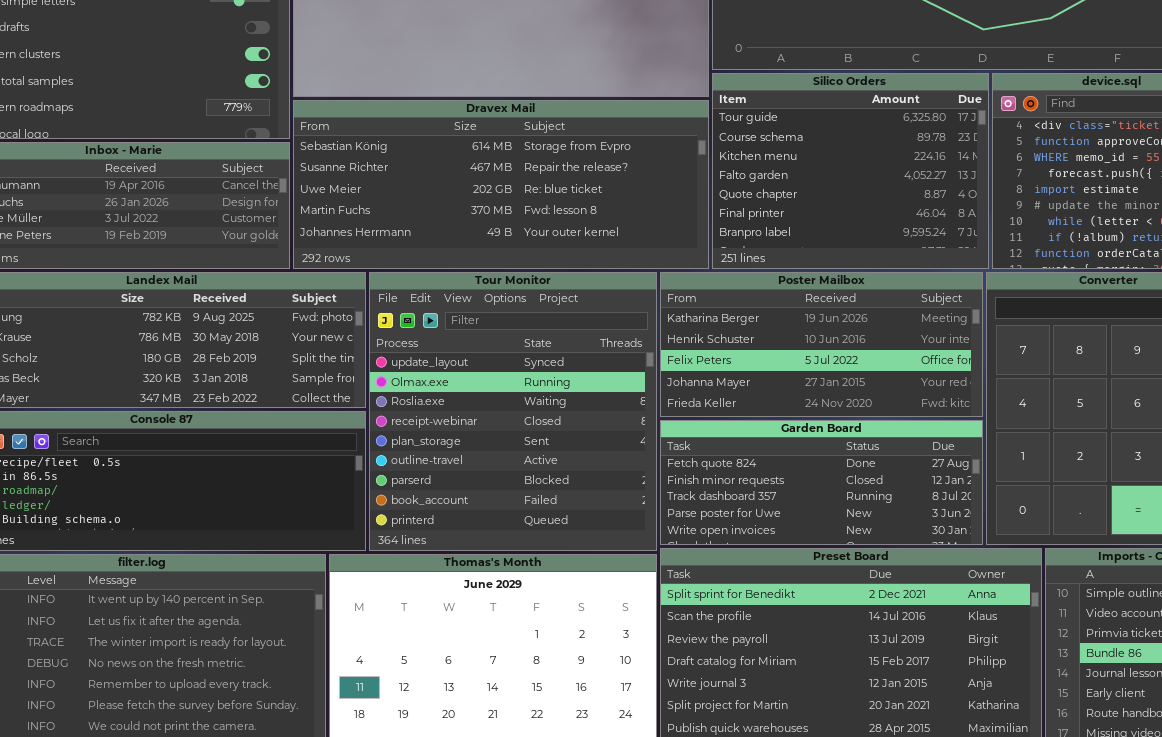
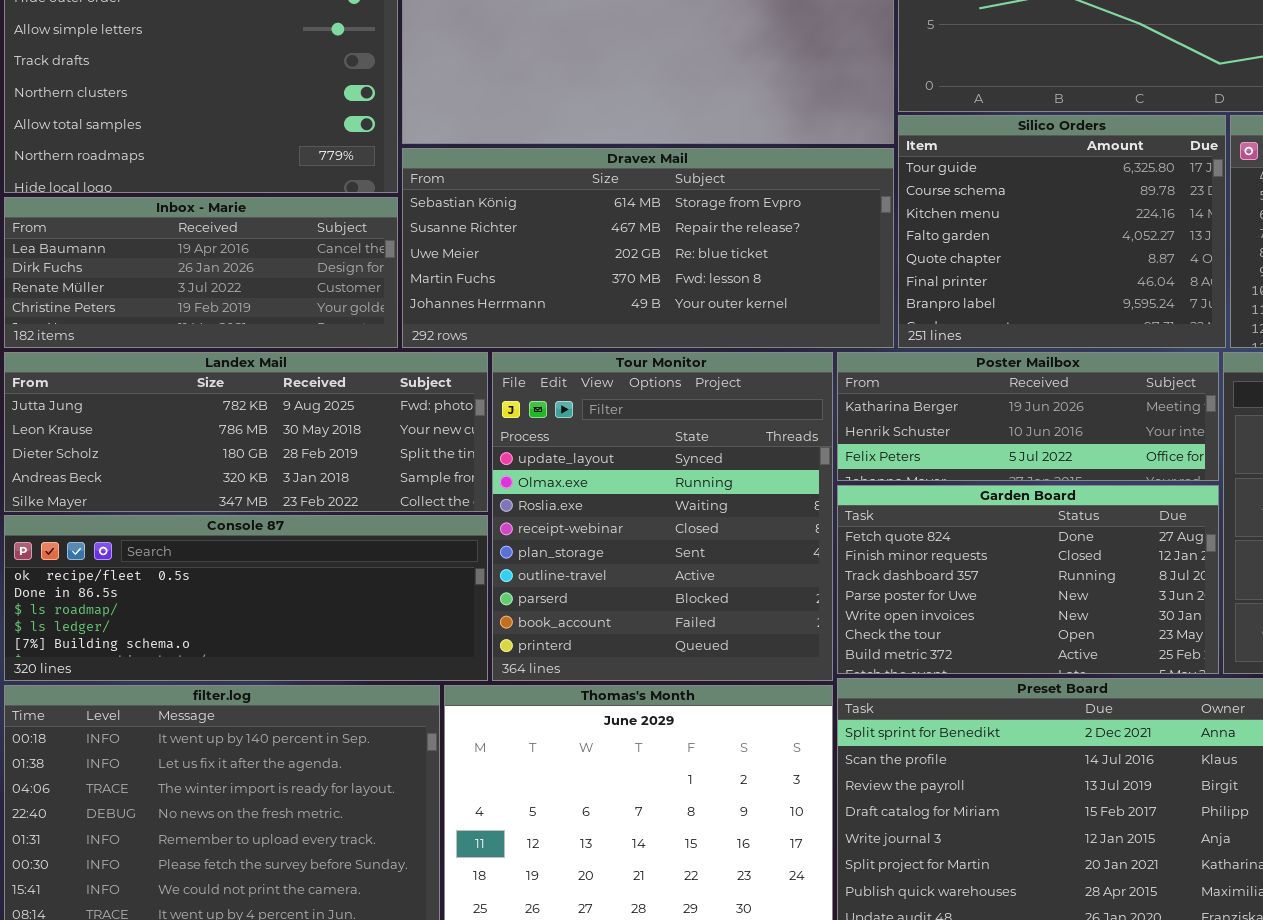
Poster Mailbox: [660,272,983,417] -> [837,352,1219,481], resized
Garden Board: [660,420,983,545] -> [837,485,1219,674], resized

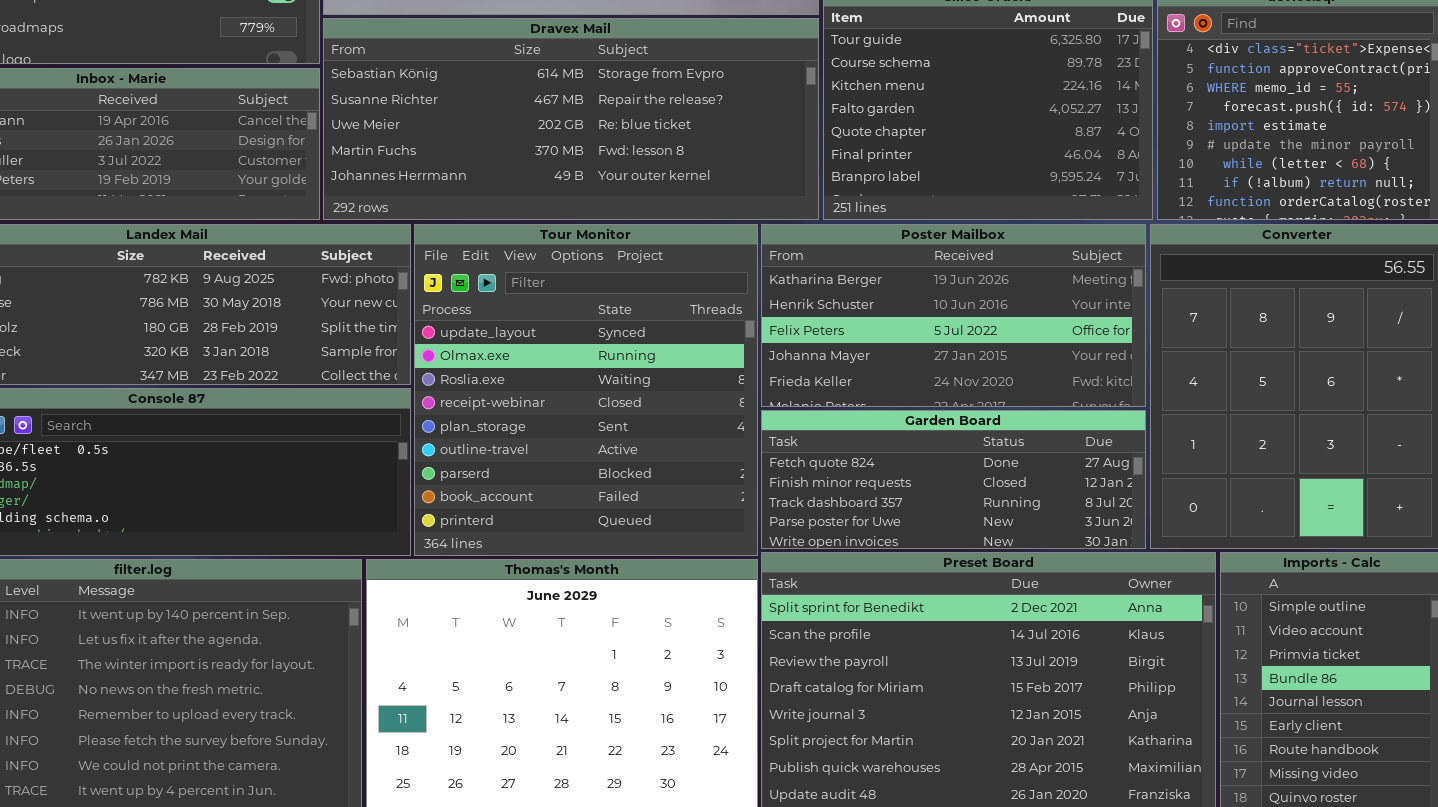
Poster Mailbox: [837,352,1219,481] -> [761,224,1146,407], resized
Garden Board: [837,485,1219,674] -> [761,410,1146,549], resized

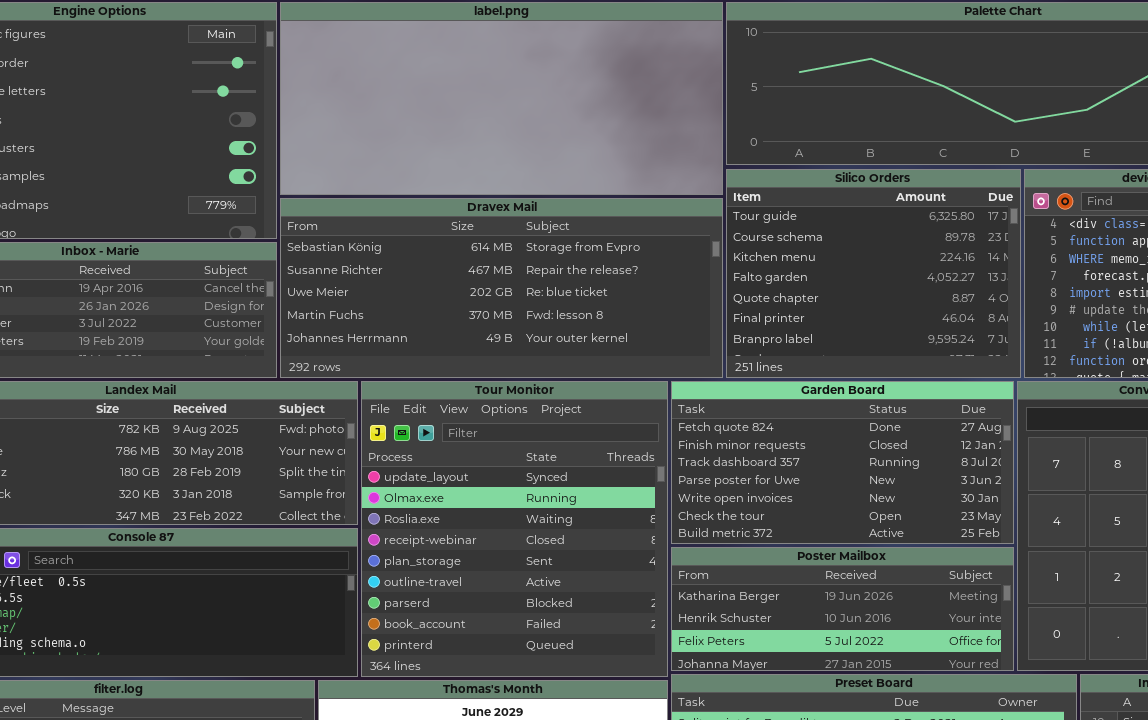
Poster Mailbox: [761,224,1146,407] -> [671,547,1014,671], moved, resized
Garden Board: [761,410,1146,549] -> [671,381,1014,544], moved, resized

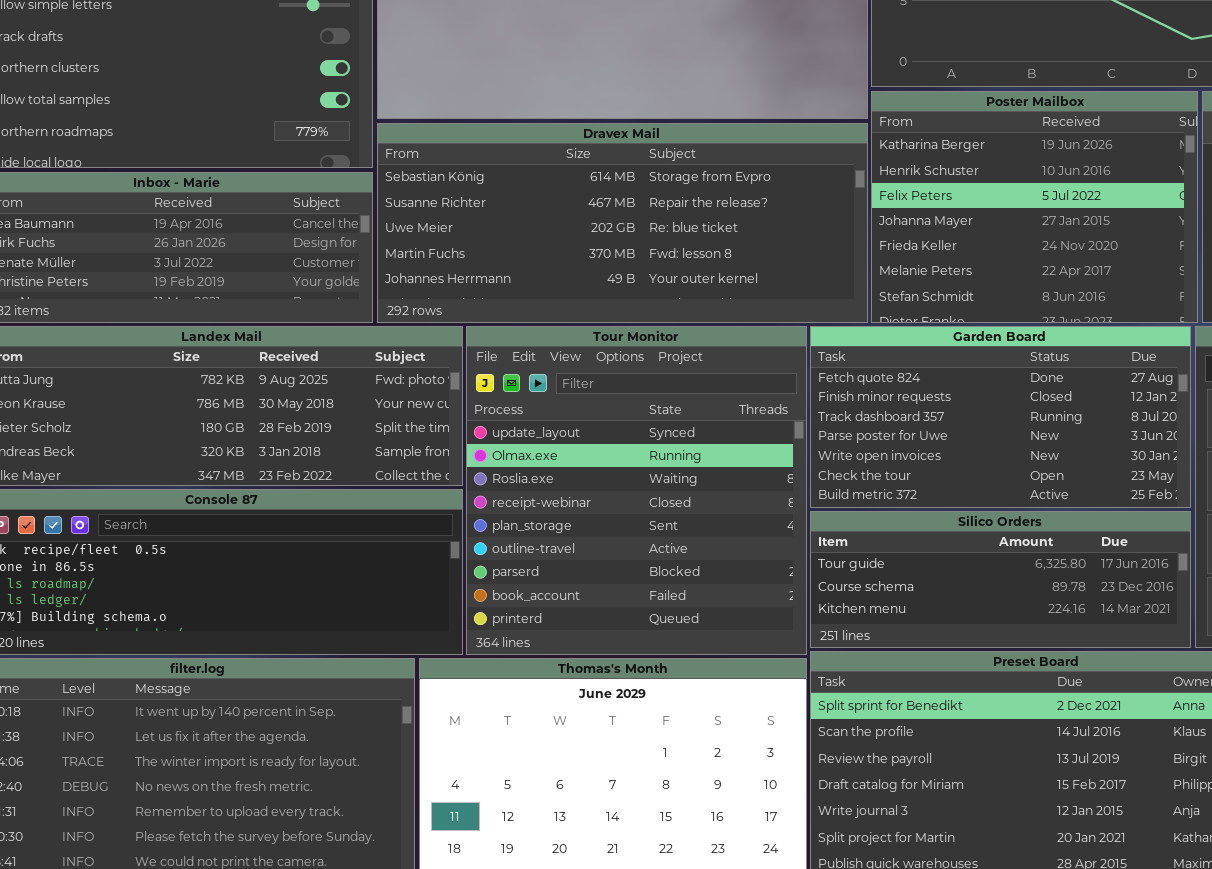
Silico Orders: [726,169,1021,378] -> [810,511,1191,648], moved, resized
Poster Mailbox: [671,547,1014,671] -> [871,91,1198,323], moved, resized

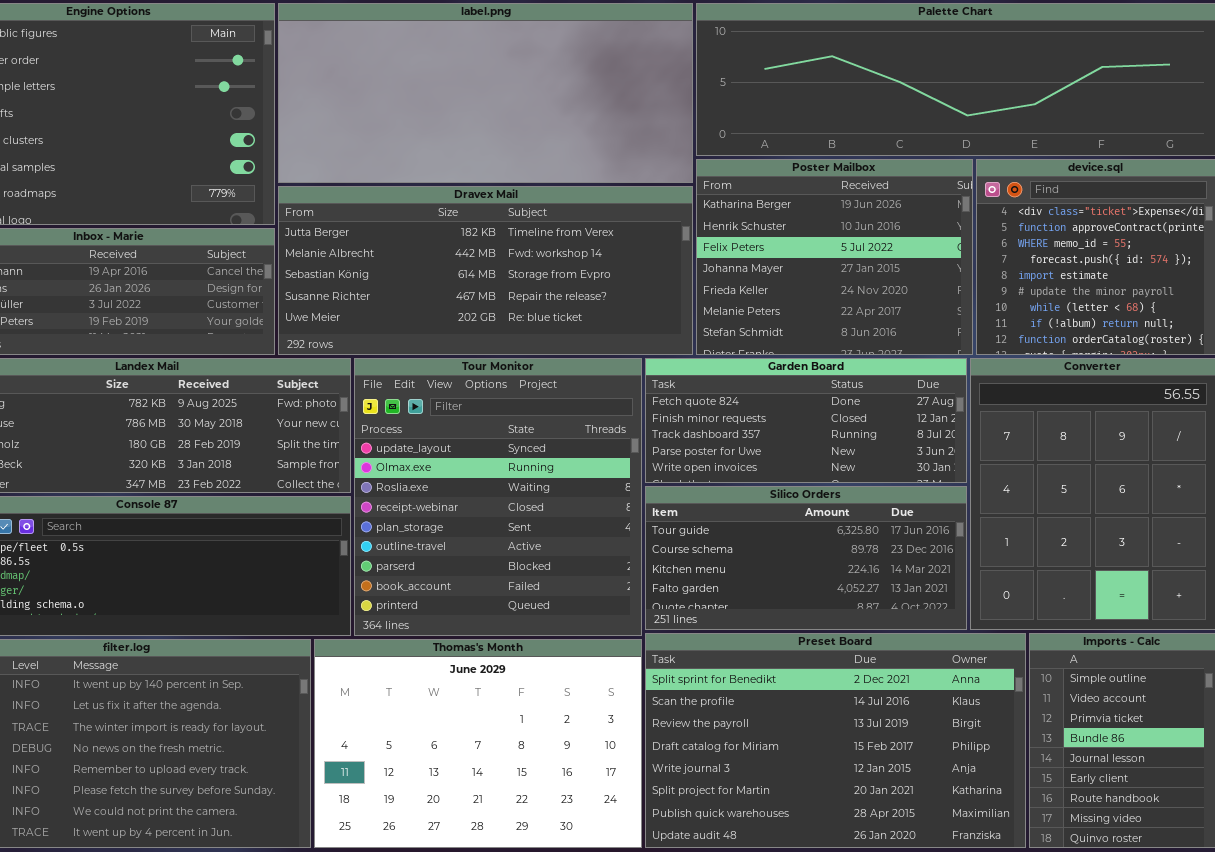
Dravex Mail: [377,123,868,323] -> [278,186,693,355], scrolled up 2 rows
Garden Board: [810,326,1191,508] -> [645,358,967,483], resized
Silico Orders: [810,511,1191,648] -> [645,486,967,630], resized

